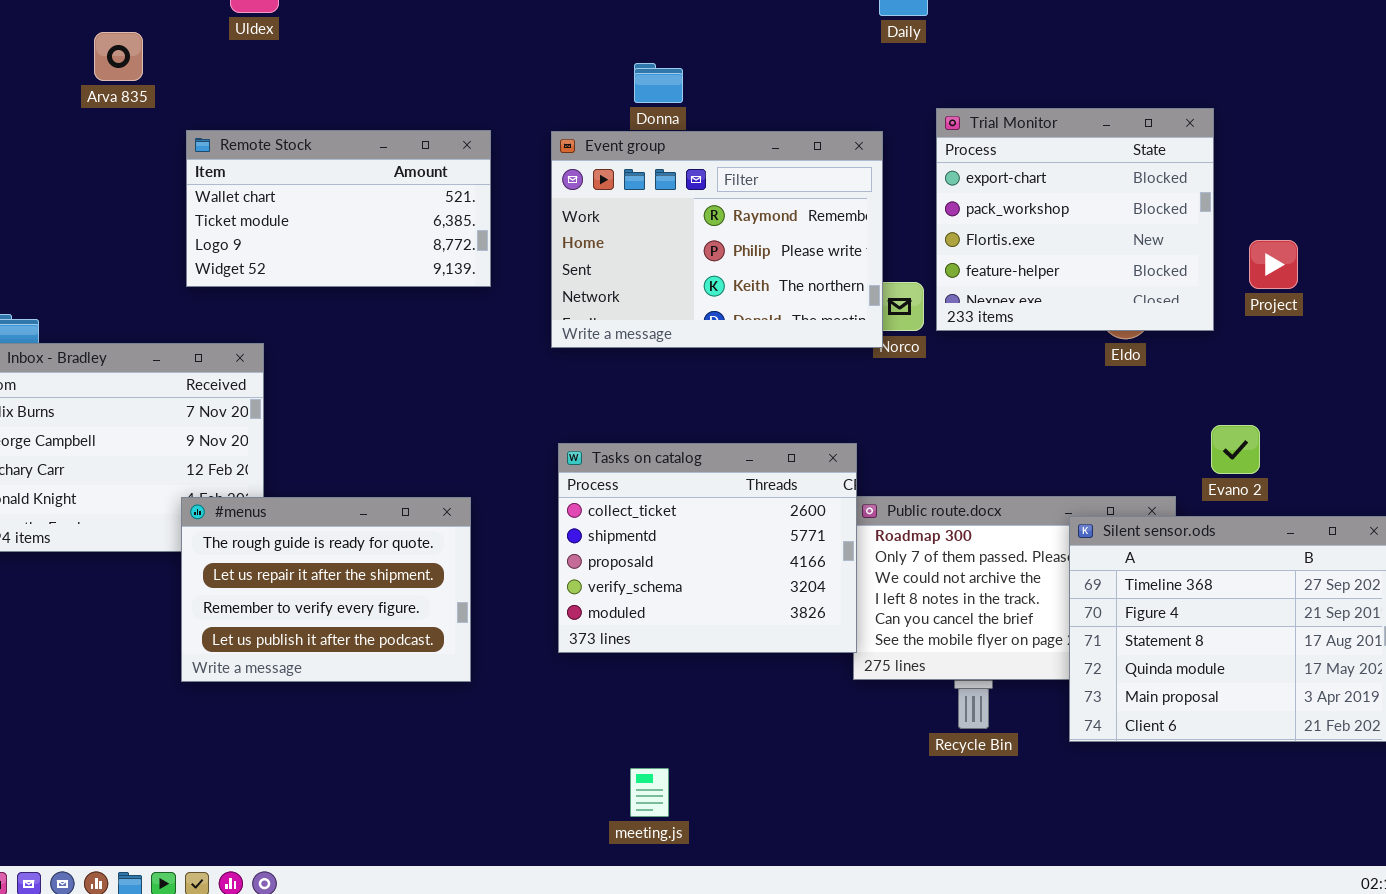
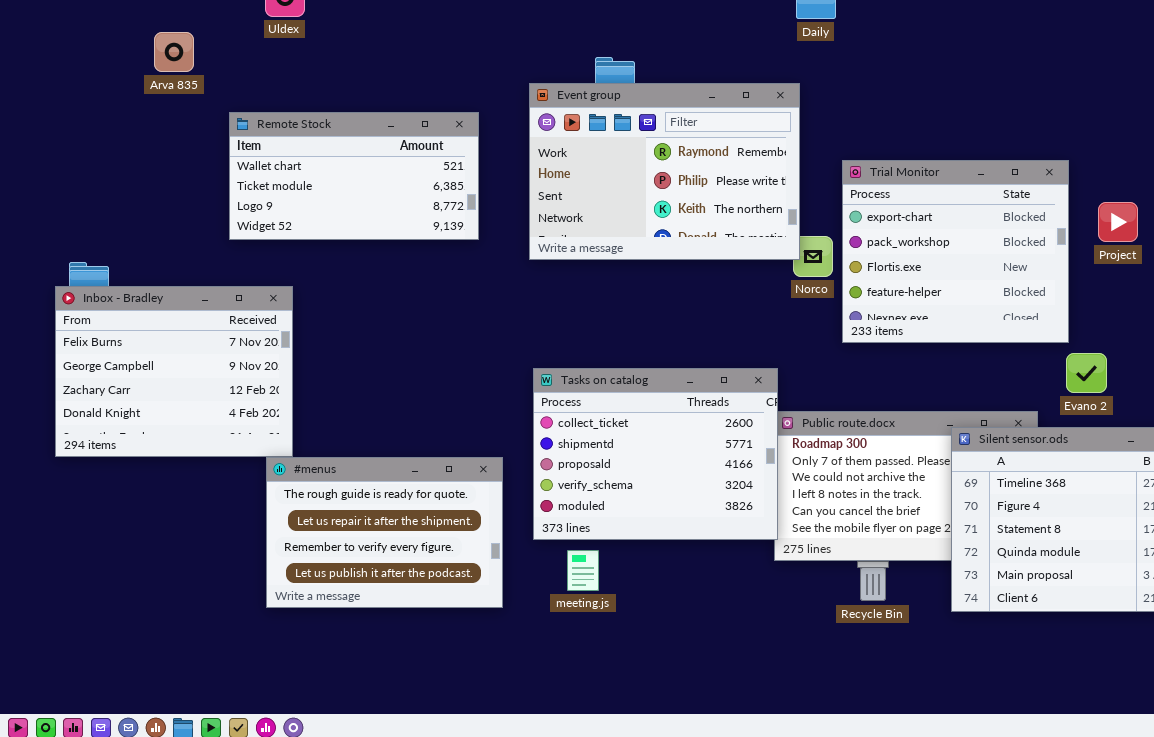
Trial Monitor: [936,108,1214,331] -> [842,160,1069,343], moved
Event group: [551,131,883,348] -> [529,83,800,260], moved
#menus: [181,497,471,682] -> [266,457,503,608], moved
meeting.js: [630,768,669,817] -> [567,550,599,591], moved

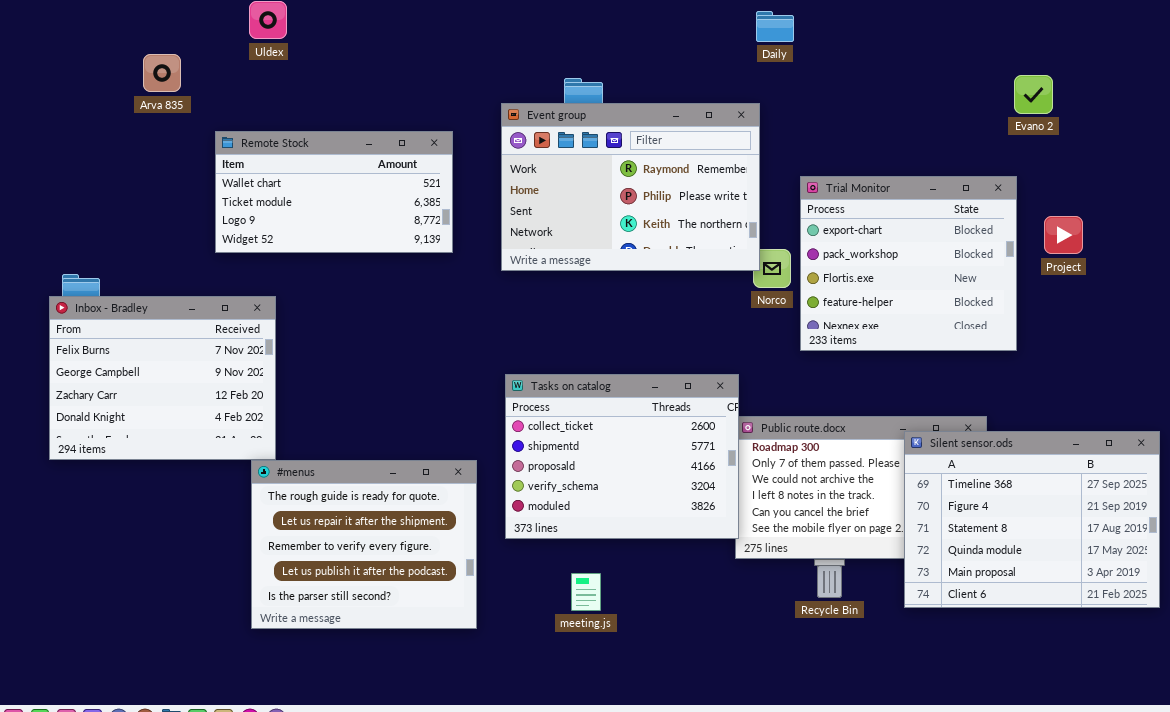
Evano 2: [1066,353,1107,393] -> [1014,75,1053,114], moved
#menus: [266,457,503,608] -> [251,460,477,629], resized
meeting.js: [567,550,599,591] -> [571,573,601,611], moved

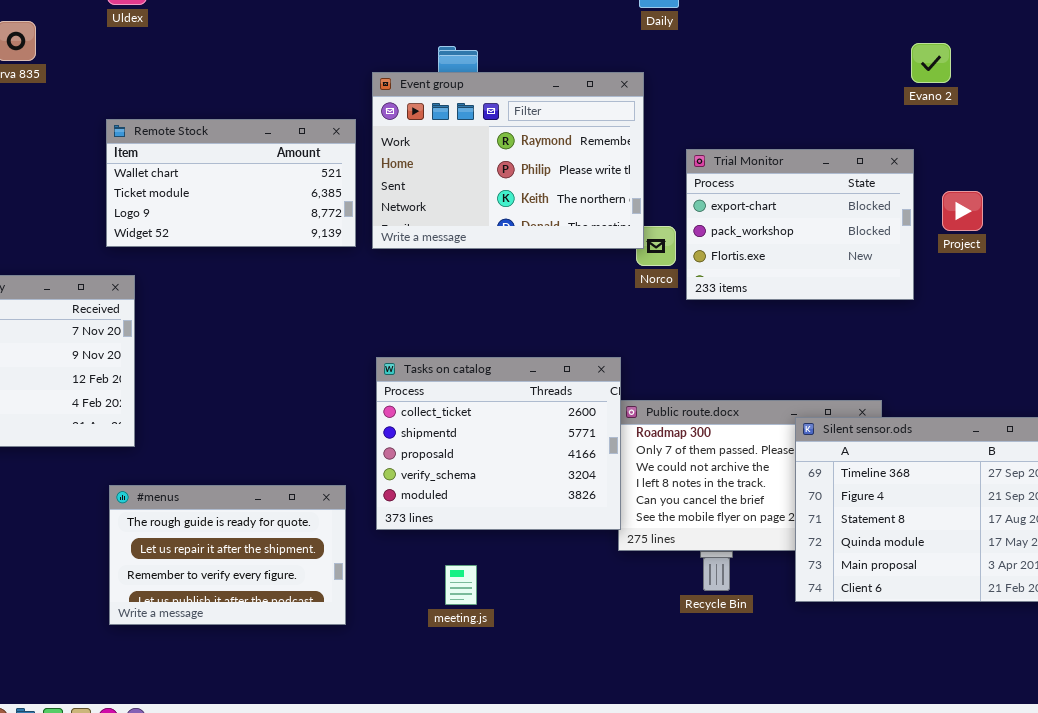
Remote Stock: [215,131,453,253] -> [106,119,356,247], moved
Trial Monitor: [800,176,1017,351] -> [686,149,914,300], resized
#menus: [251,460,477,629] -> [109,485,346,625], resized

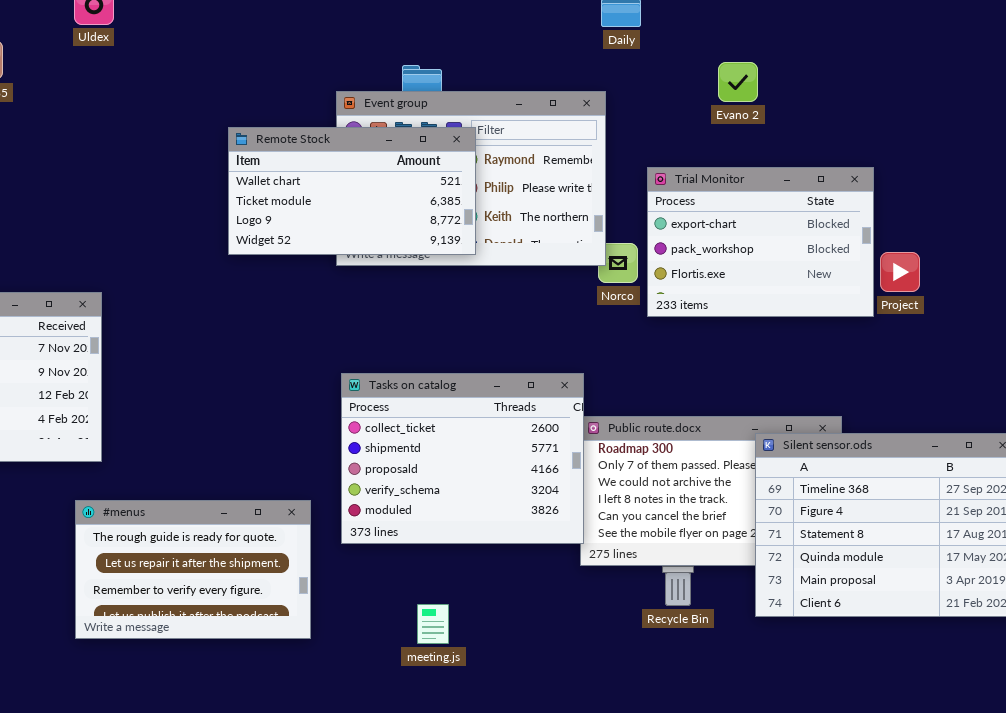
Evano 2: [911,43,951,83] -> [718,62,758,102], moved
Remote Stock: [106,119,356,247] -> [228,127,476,255], moved
Project: [942,191,983,231] -> [880,252,920,292], moved
meeting.js: [445,565,477,605] -> [417,604,449,644], moved

